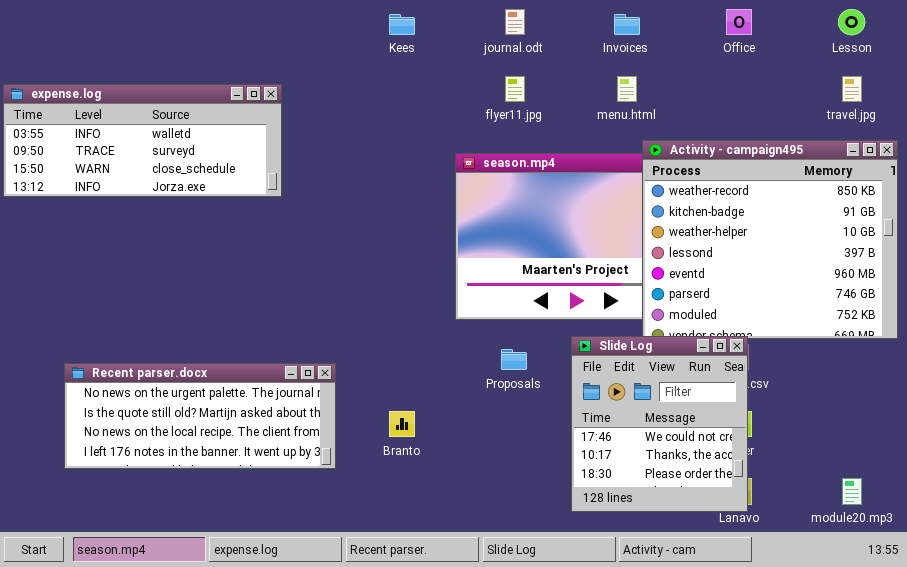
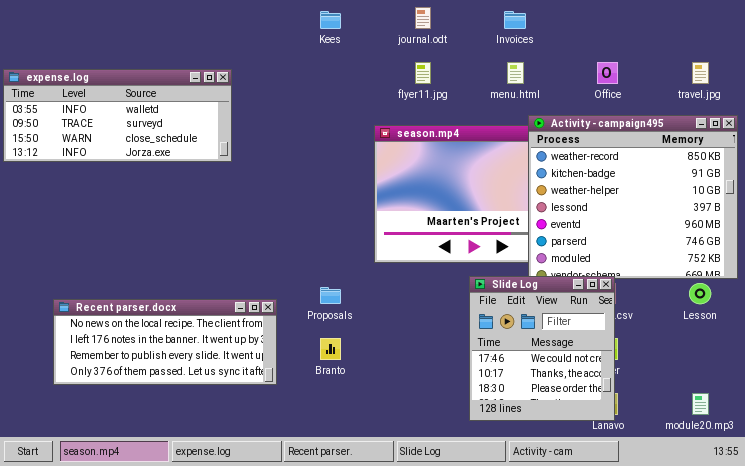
Office: [726,9,752,35] -> [597,62,618,84], moved
Lesson: [838,9,865,35] -> [689,283,711,304], moved
Proposals: [501,349,527,370] -> [320,287,341,304], moved
Recent parser.docx: [64,363,336,469] -> [53,299,277,385], scrolled down 2 rows

